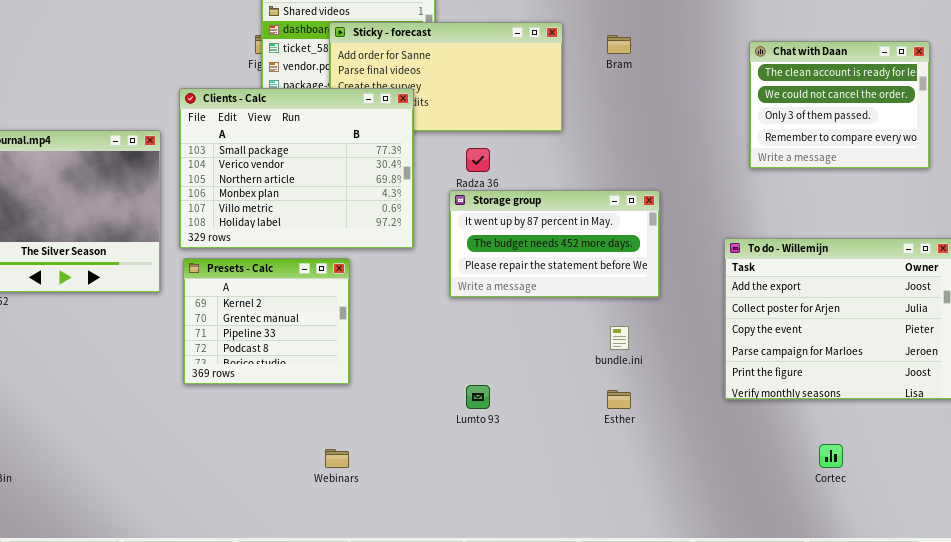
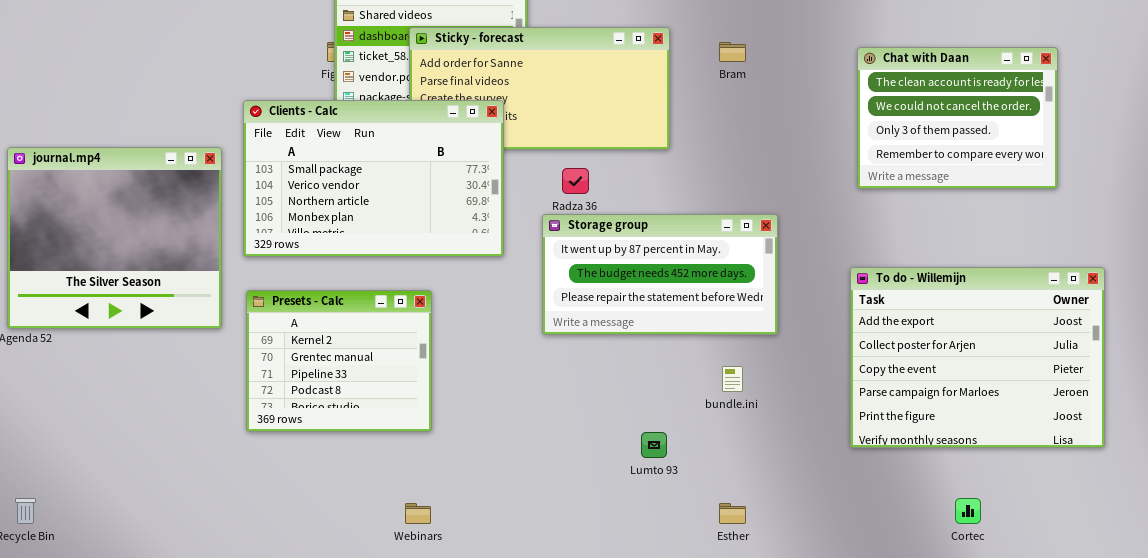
Chat with Daan: [749,41,930,169] -> [857,47,1058,189], moved
Clients - Calc: [179,88,414,249] -> [243,100,504,257], resized
Lumto 93: [466,385,490,409] -> [641,432,667,458], moved
Esther: [607,390,631,409] -> [719,503,746,524], moved

